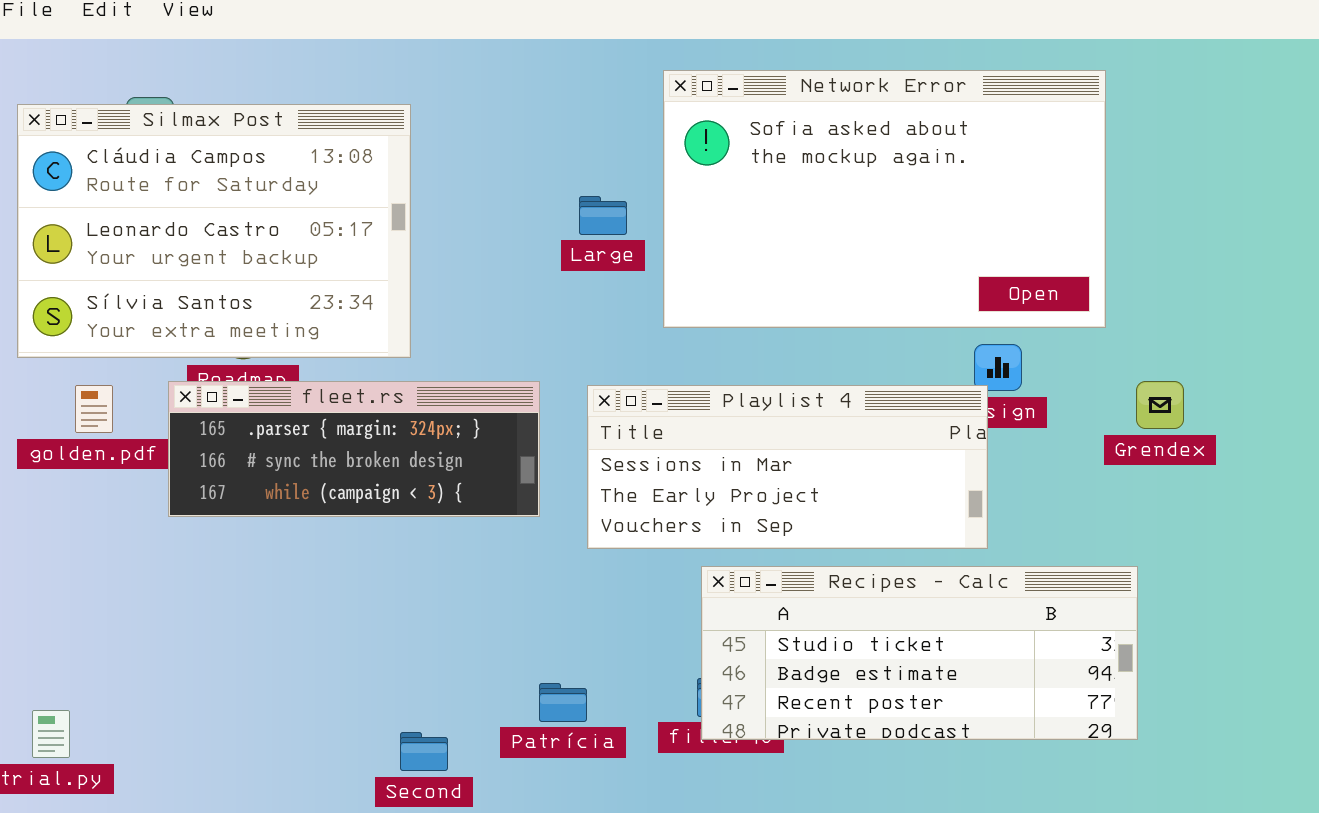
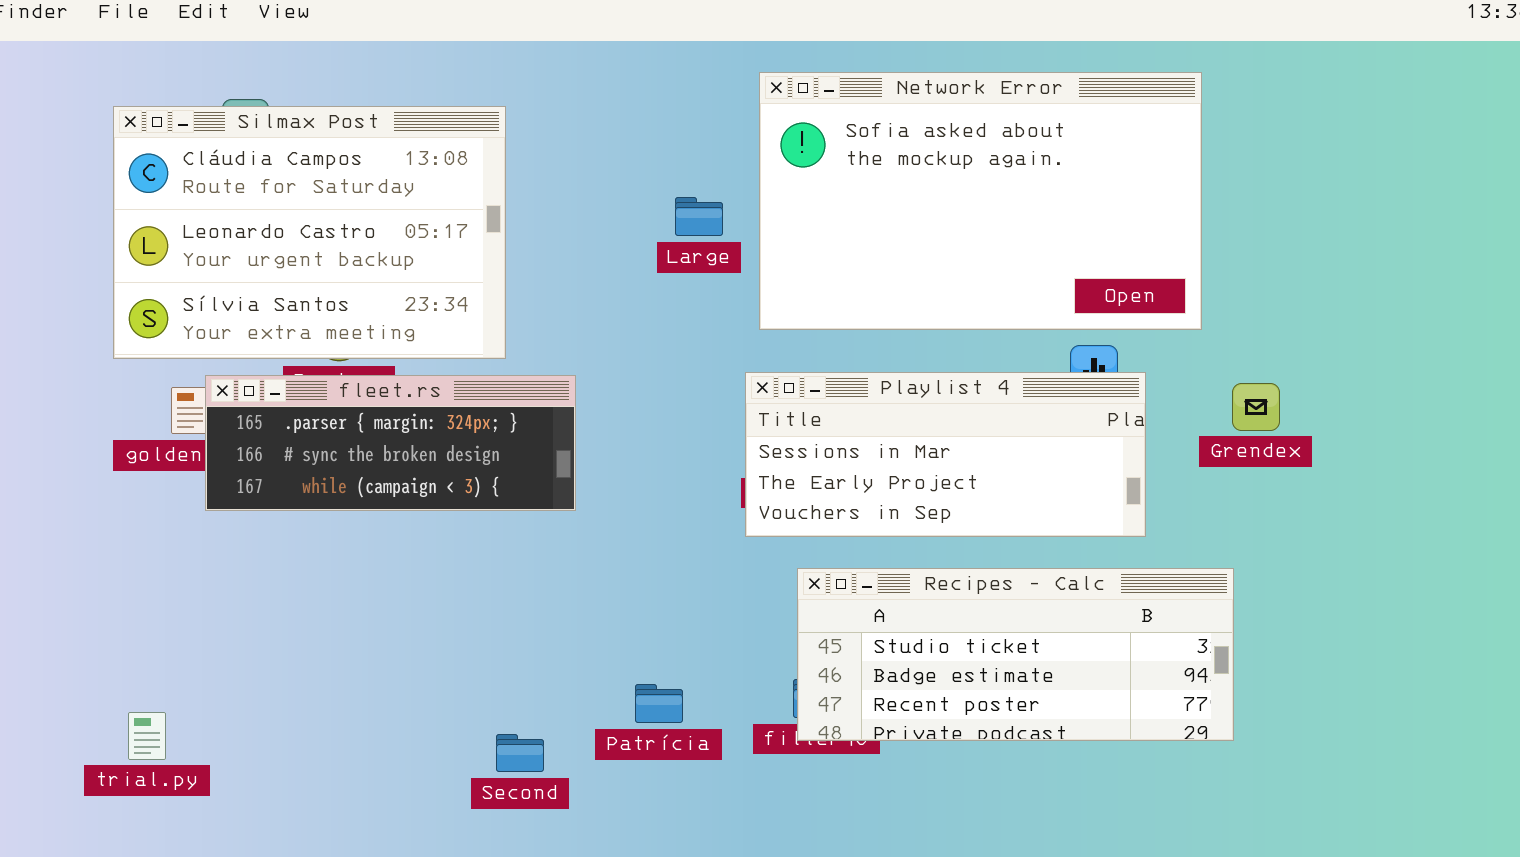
fleet.rs: [168,381,540,517] -> [205,375,576,511], moved
Playlist 4: [587,385,988,549] -> [745,372,1146,537], moved

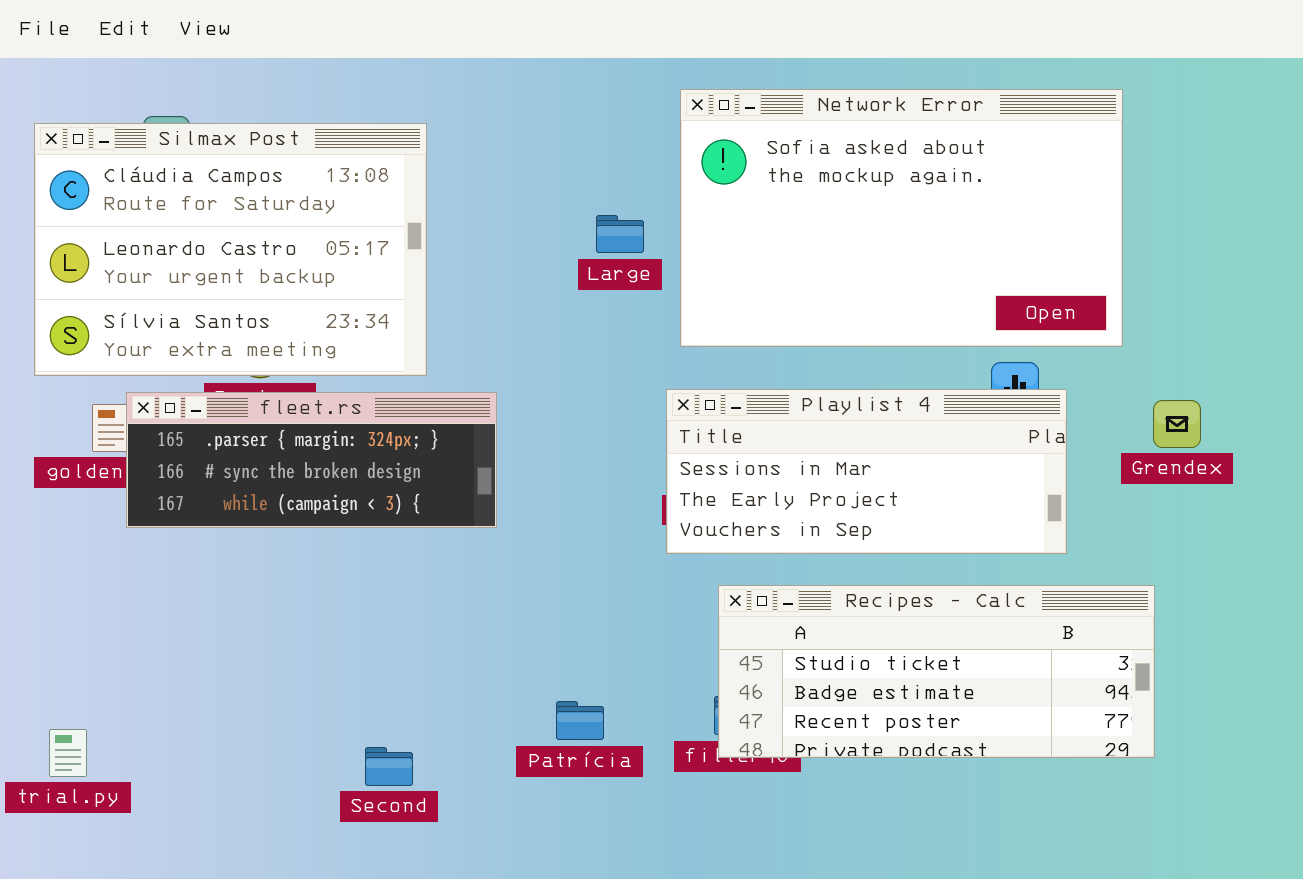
Second: [496,734,544,772] -> [365,747,413,786], moved

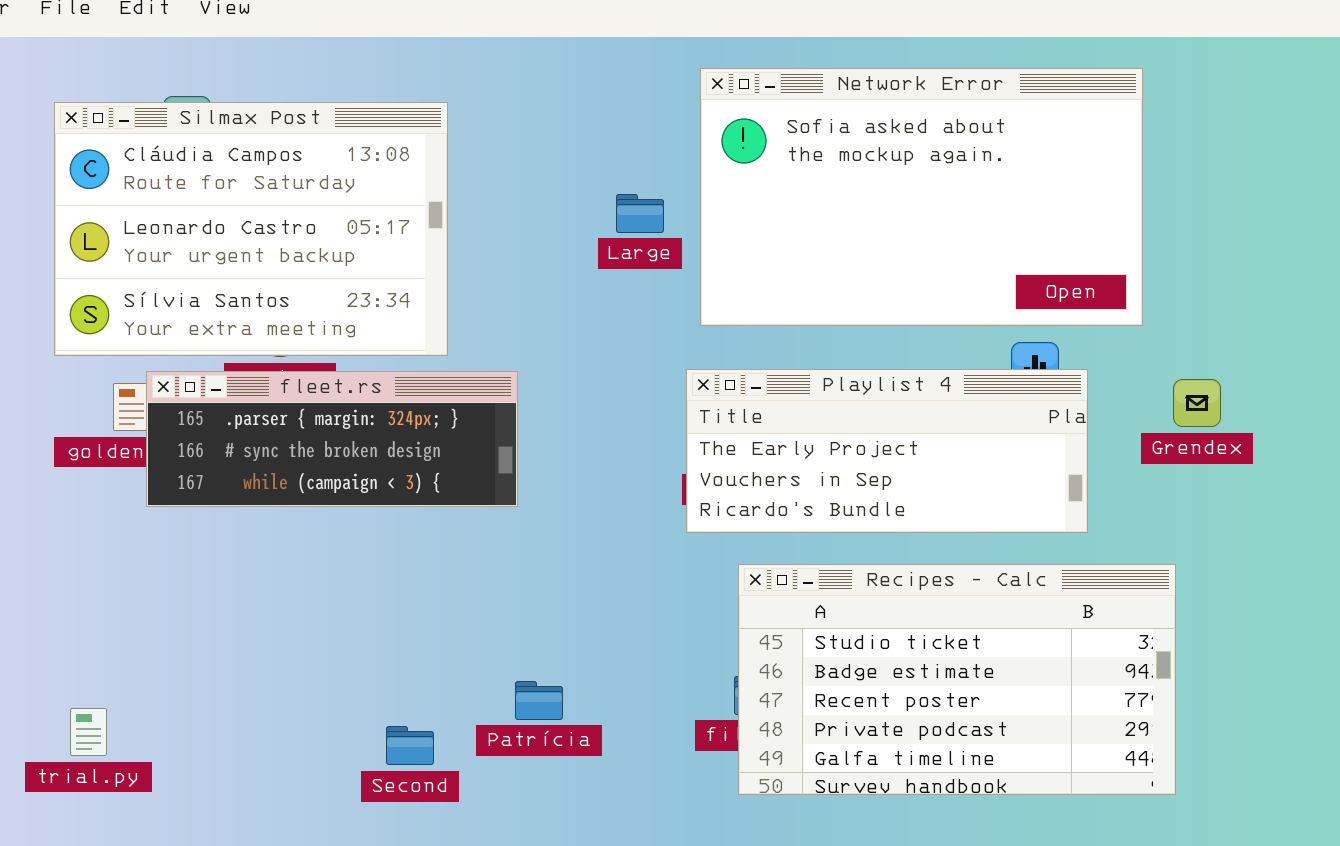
Playlist 4: [666,389,1067,554] -> [686,369,1088,533], scrolled down 1 row
Recipes - Calc: [718,585,1155,758] -> [738,564,1176,795], resized
Patrícia: [556,701,604,740] -> [515,681,563,720], moved

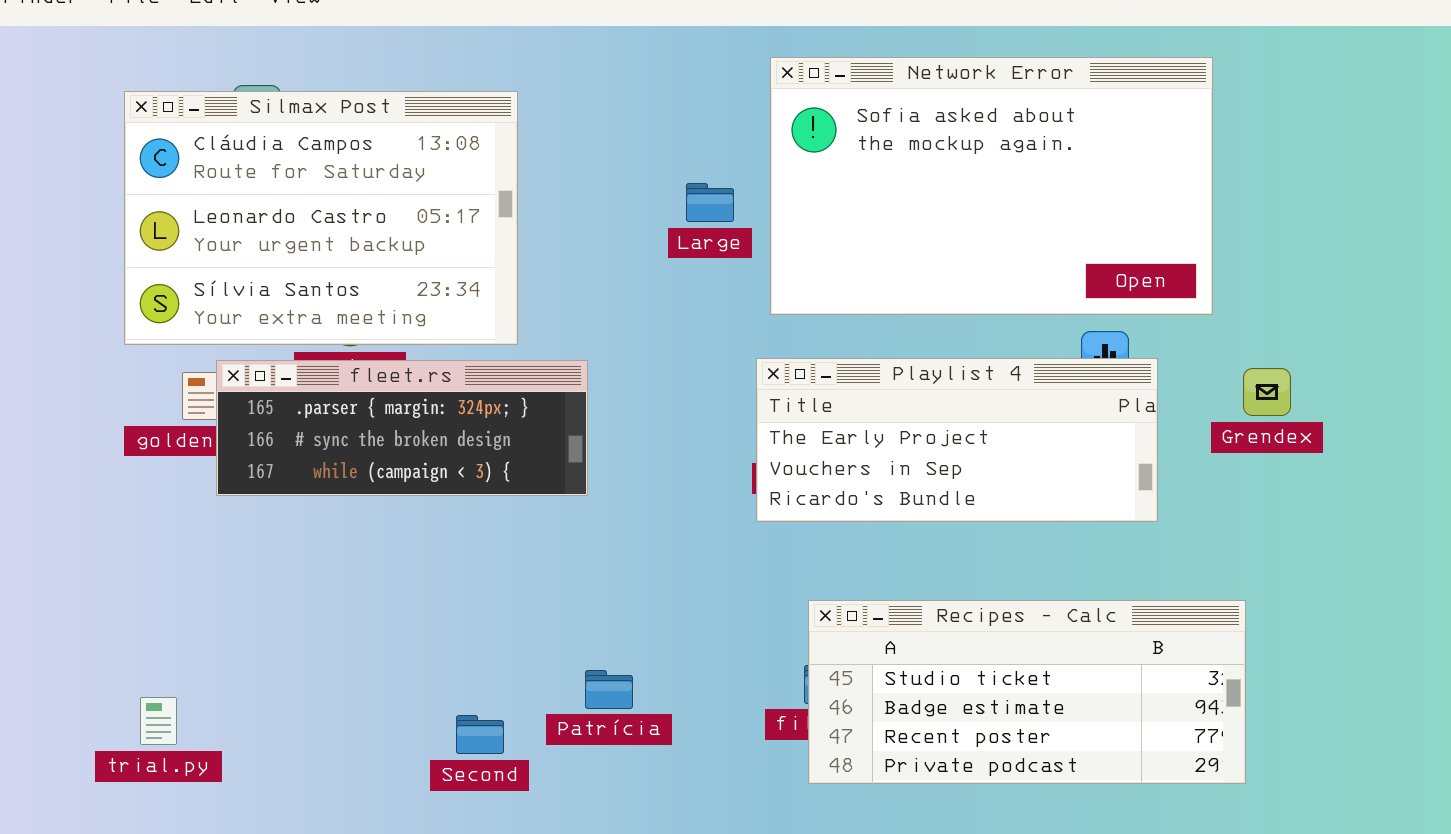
Recipes - Calc: [738,564,1176,795] -> [808,600,1246,784], resized

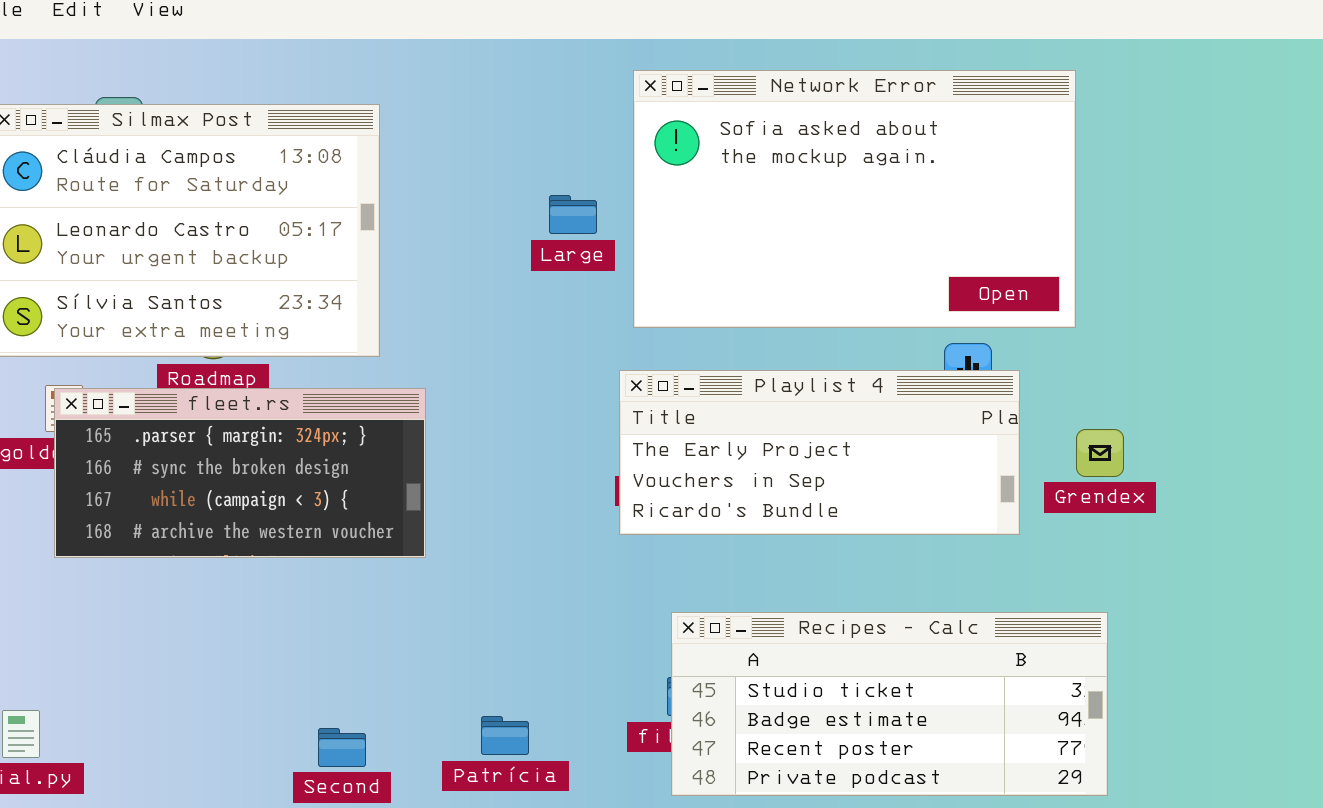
fleet.rs: [216,360,588,496] -> [54,388,426,558], moved, resized
Grendex: [1243,368,1291,416] -> [1076,429,1124,477], moved
Patrícia: [585,670,633,709] -> [481,716,529,755], moved

